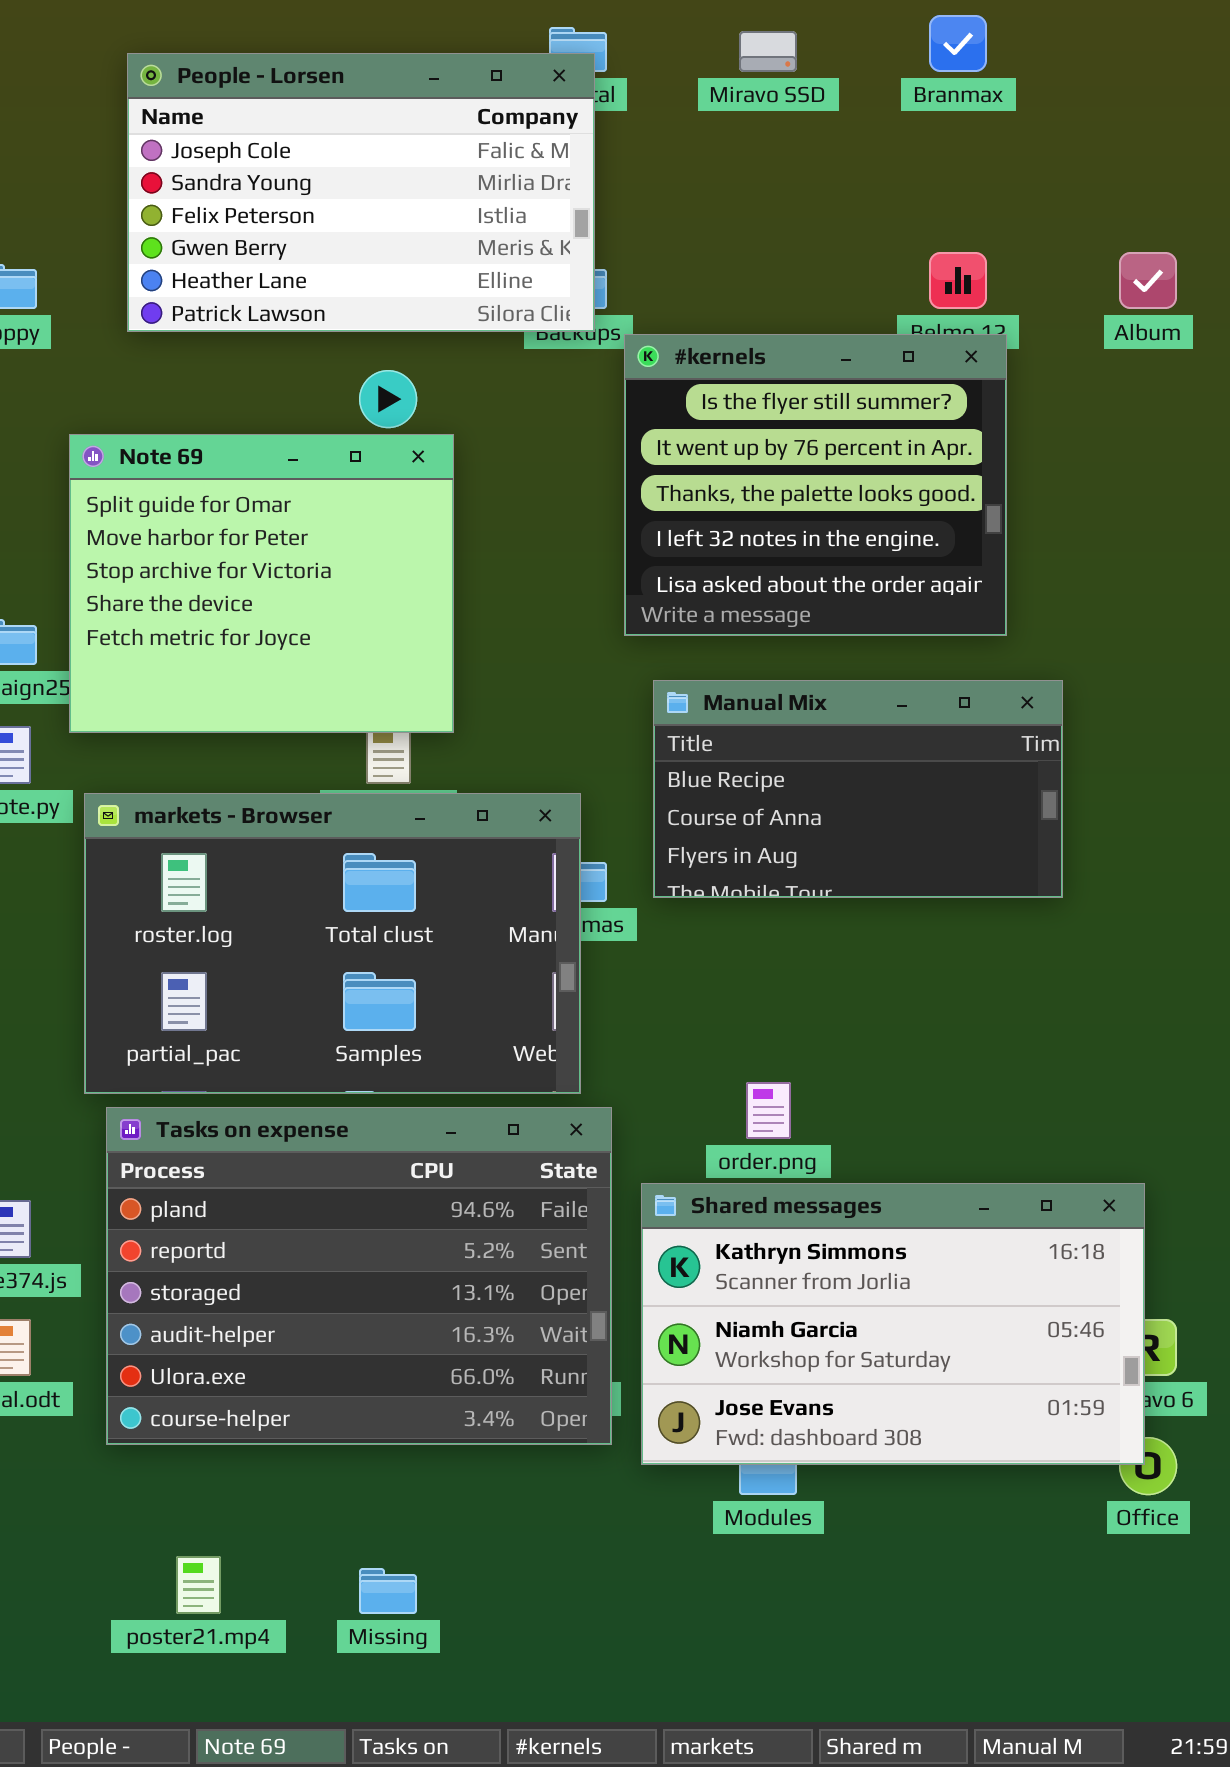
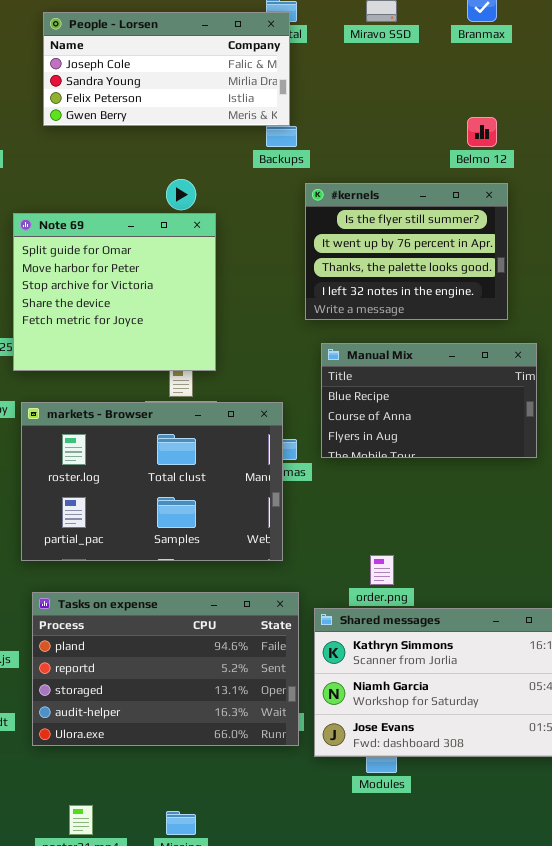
People - Lorsen: [127,53,595,332] -> [43,12,290,126], resized
#kernels: [624,334,1007,636] -> [305,183,508,320], resized
Tasks on expense: [106,1107,612,1445] -> [32,592,299,746], resized

